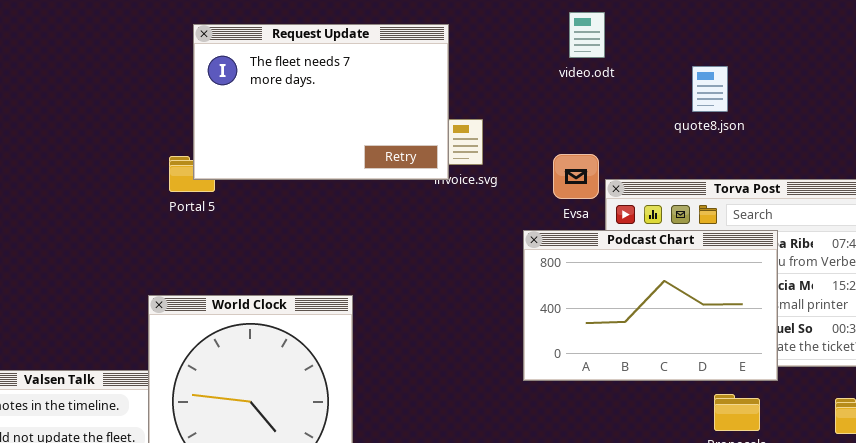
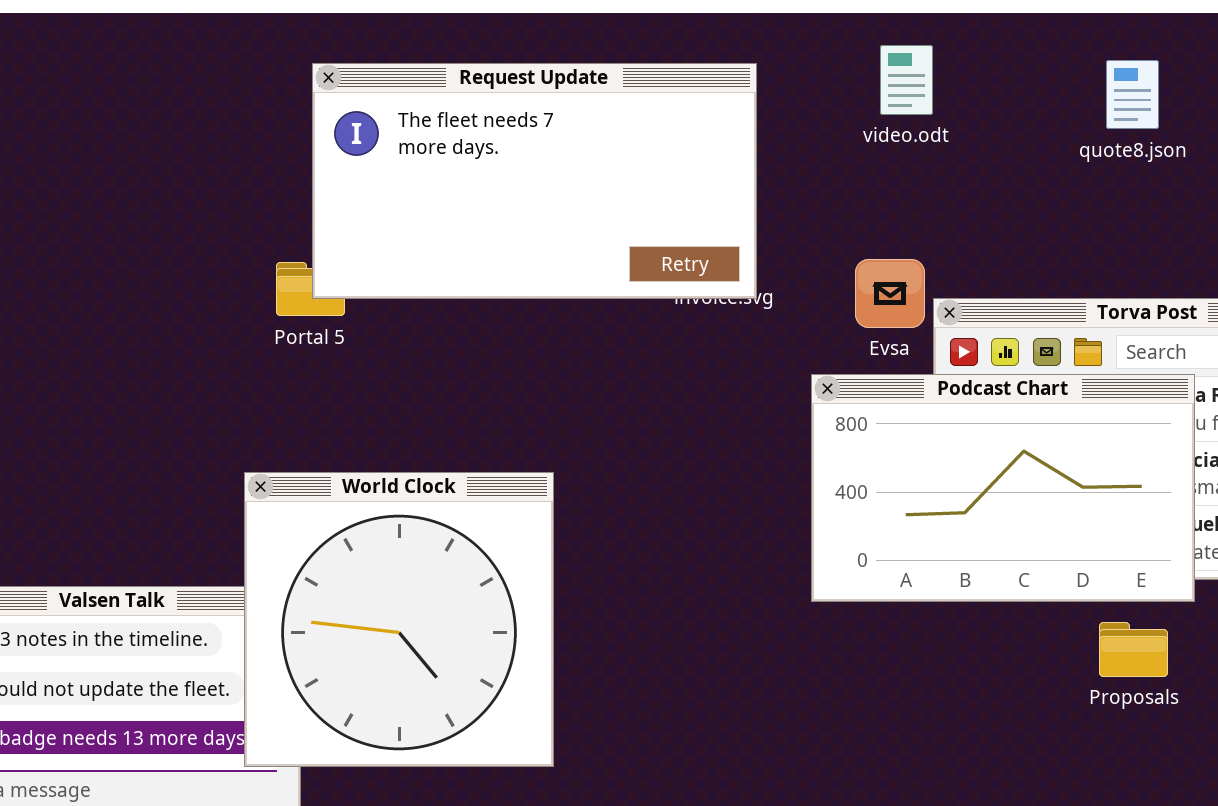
Request Update: [193,24,449,180] -> [312,63,757,299], resized
quote8.json: [692,66,728,112] -> [1106,60,1159,129], moved

